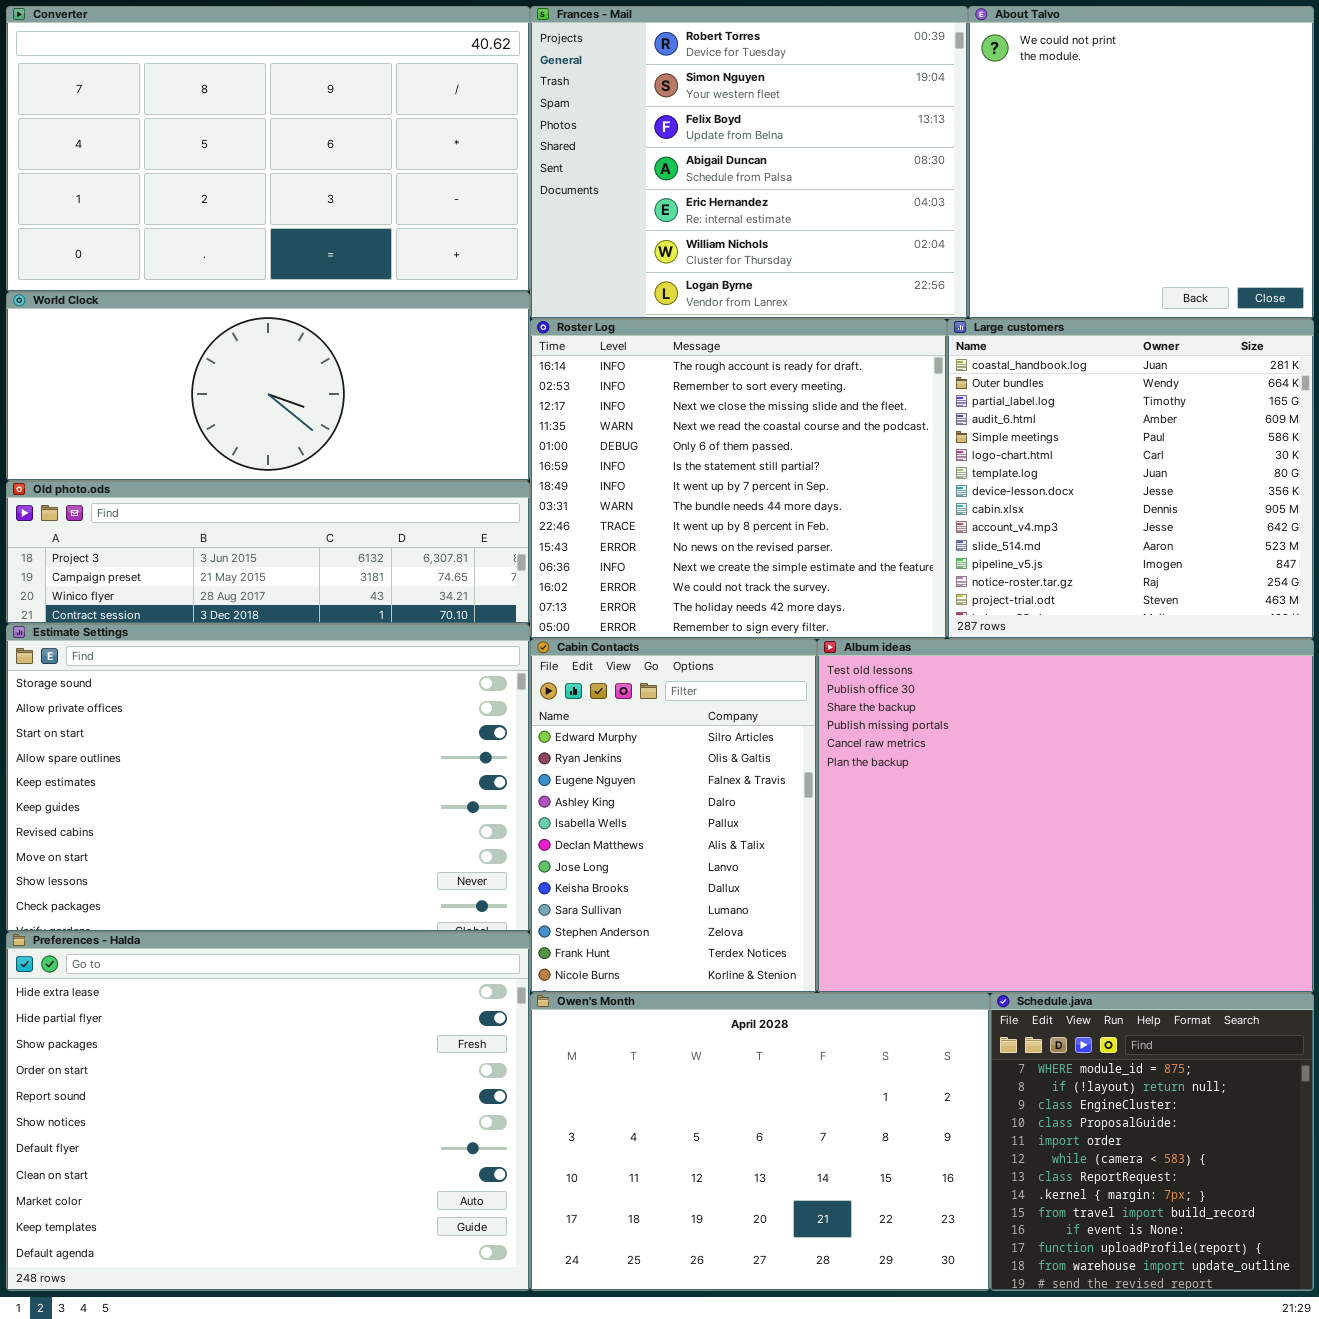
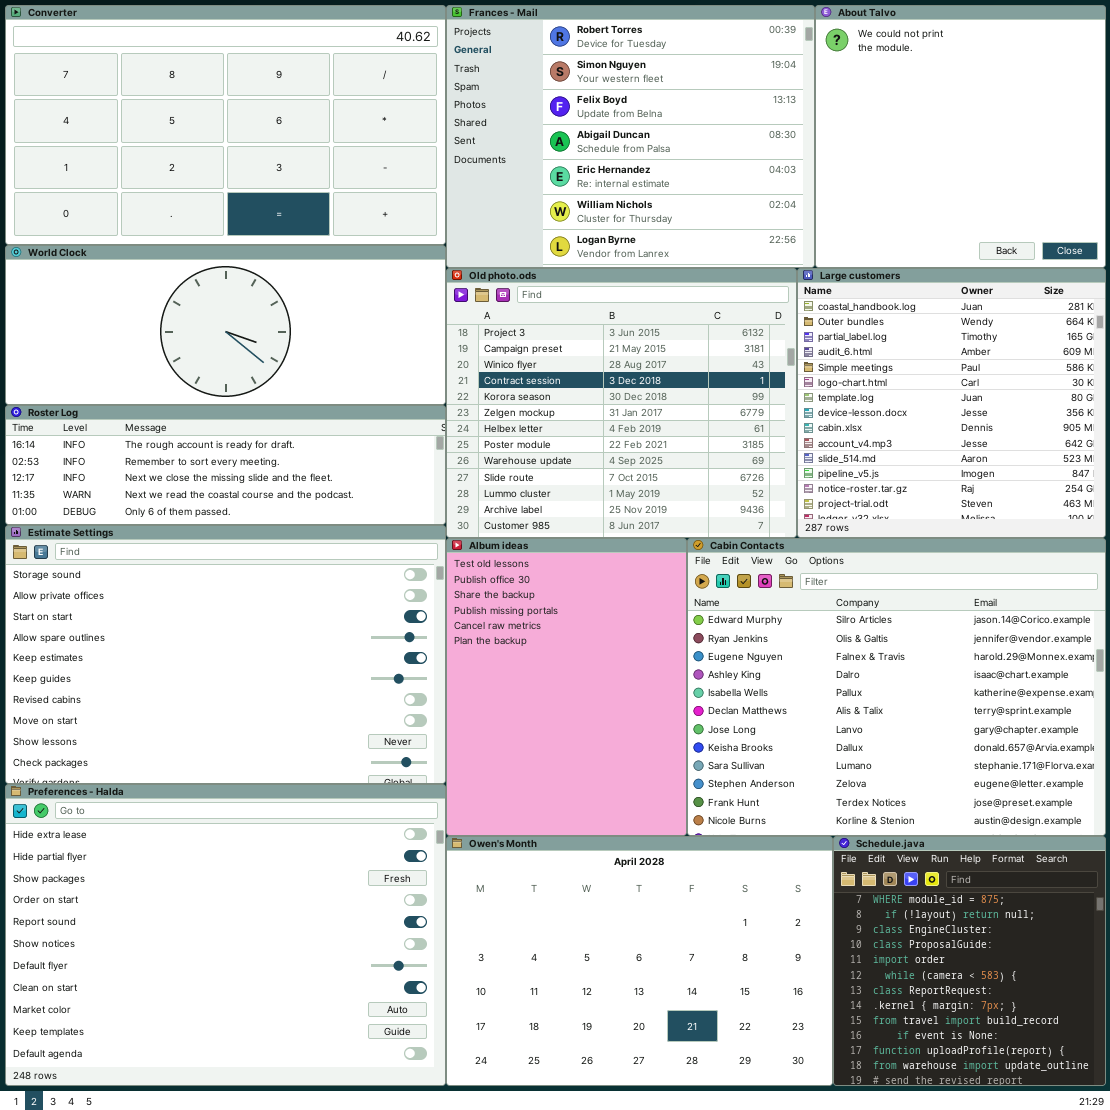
Roster Log: [530,319,947,639] -> [5,405,446,525], moved, resized
Old photo.ods: [6,481,530,624] -> [446,268,797,538], moved, resized
Cabin Contacts: [530,639,817,993] -> [687,538,1106,836], moved, resized
Album ideas: [817,639,1314,993] -> [446,538,687,836], moved, resized

